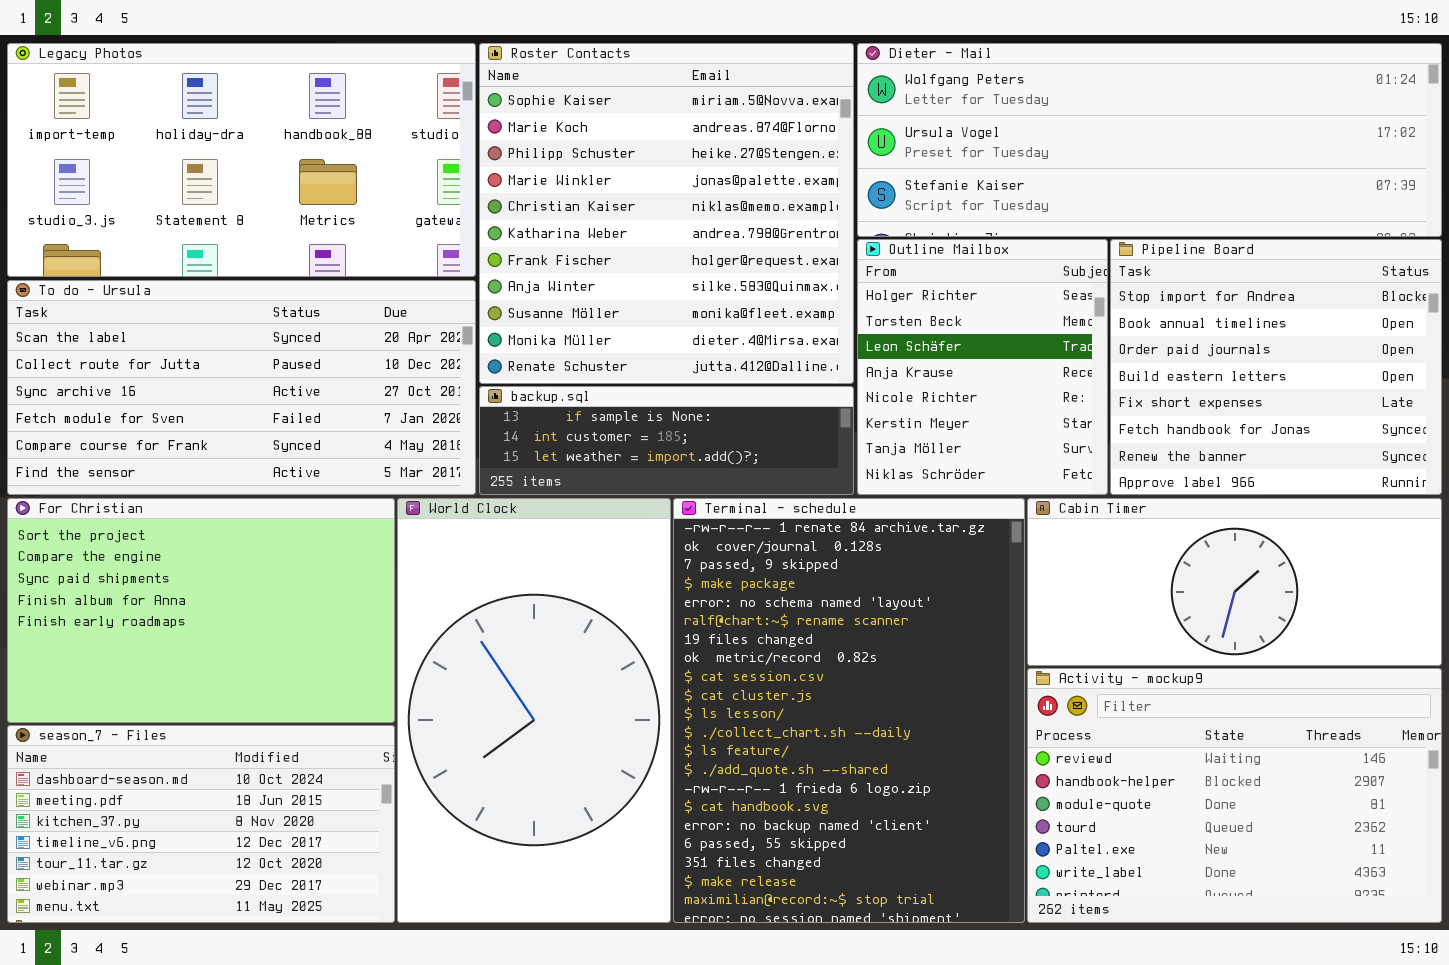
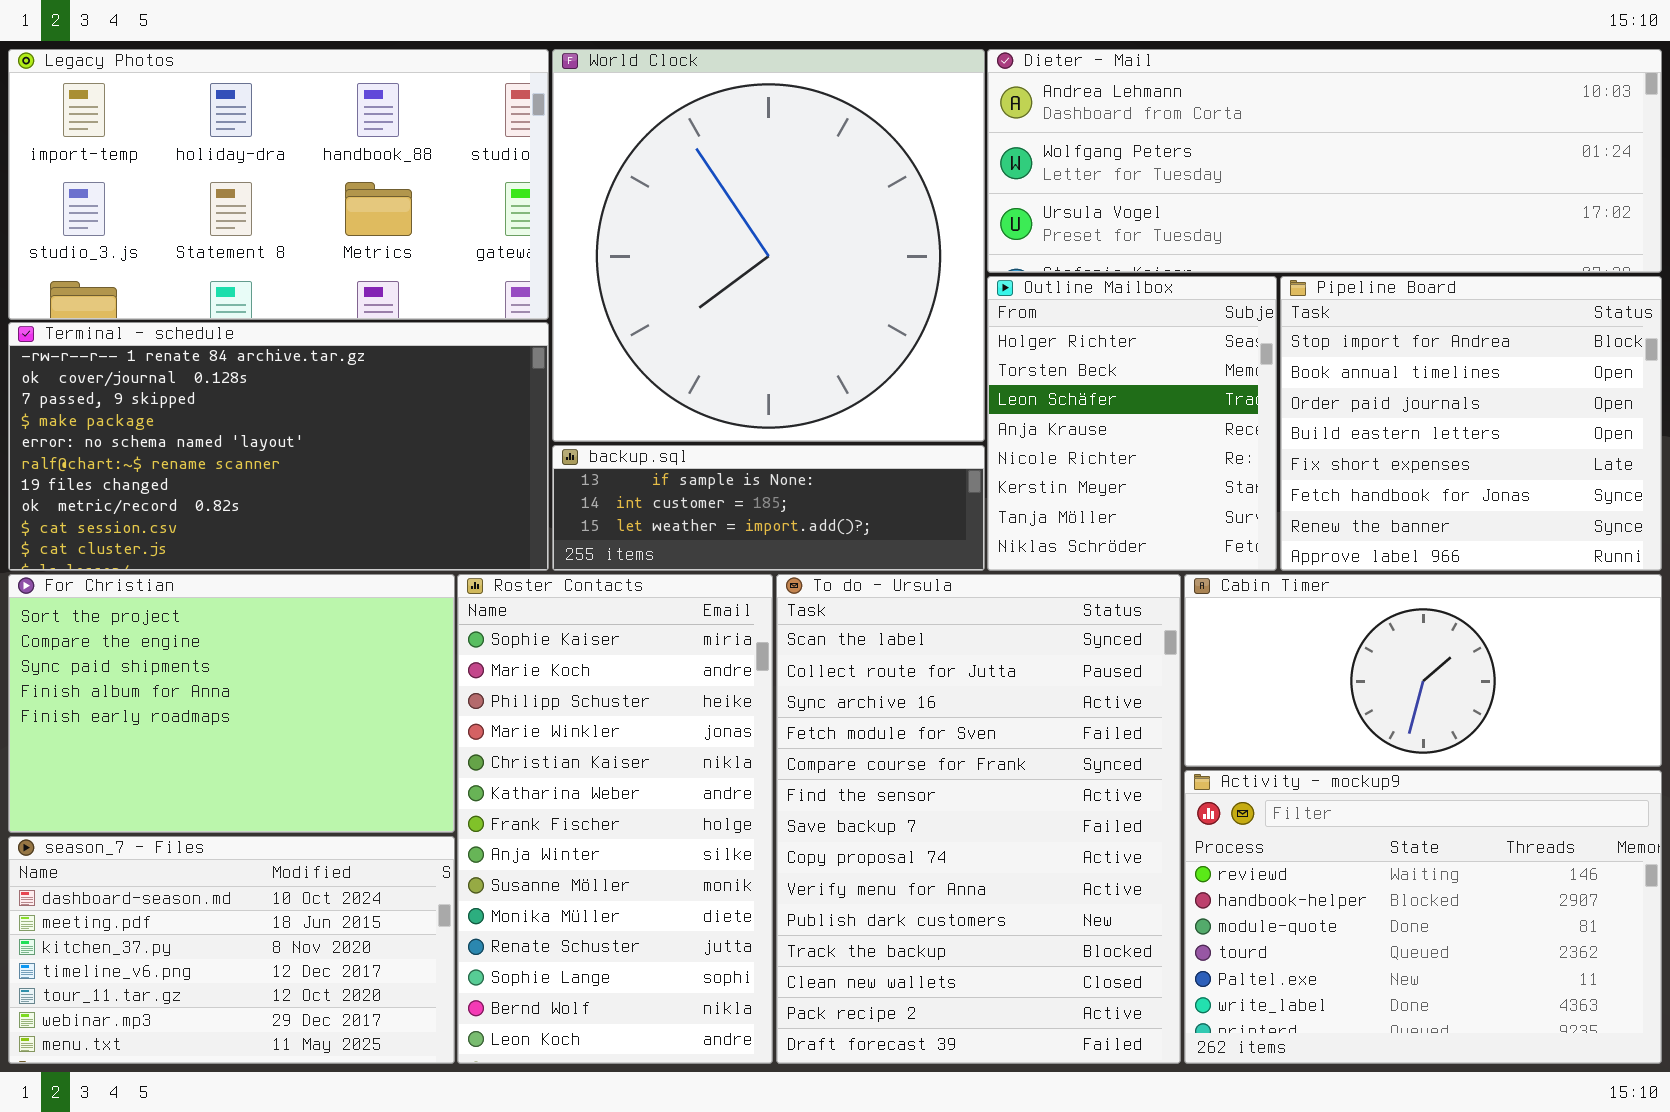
Roster Contacts: [479,43,854,384] -> [457,574,773,1064], moved, resized
Dieter - Mail: [857,43,1442,237] -> [987,49,1662,273], scrolled up 1 row
To do - Ursula: [7,280,476,495] -> [776,574,1181,1064], moved, resized
World Clock: [397,498,671,923] -> [552,49,985,442], moved, resized
Terminal - schedule: [673,498,1025,923] -> [8,322,549,571], moved, resized

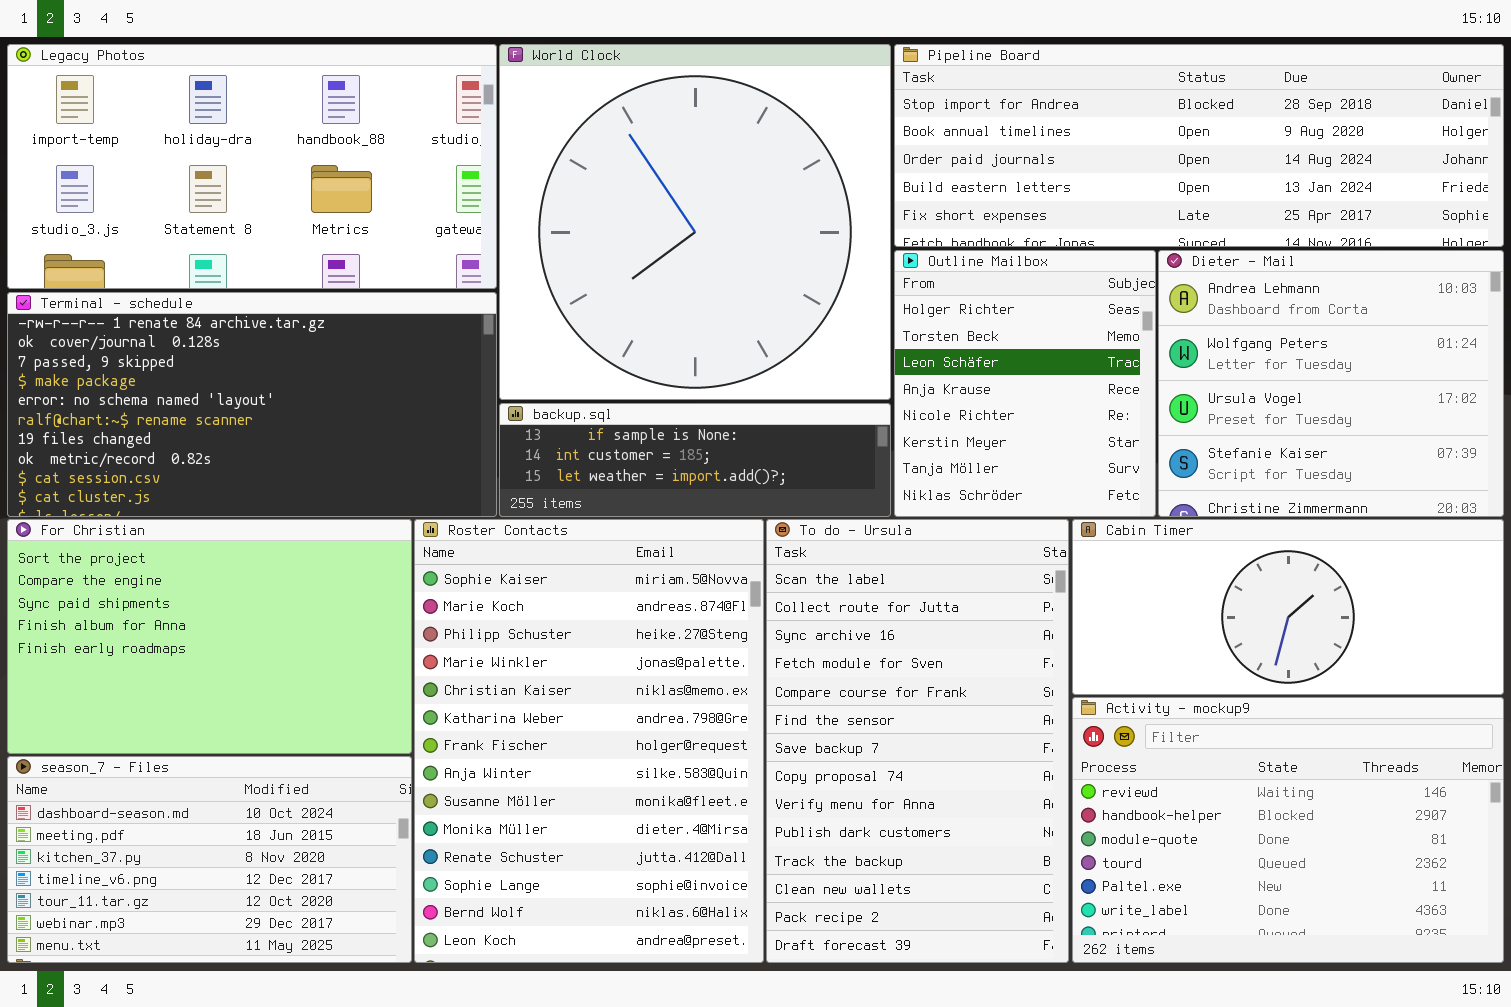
Dieter - Mail: [987,49,1662,273] -> [1158,250,1504,517], moved, resized
Pipeline Board: [1280,276,1662,571] -> [894,44,1504,247], moved, resized
Roster Contacts: [457,574,773,1064] -> [414,519,764,963], resized
To do - Ursula: [776,574,1181,1064] -> [766,519,1069,963], resized

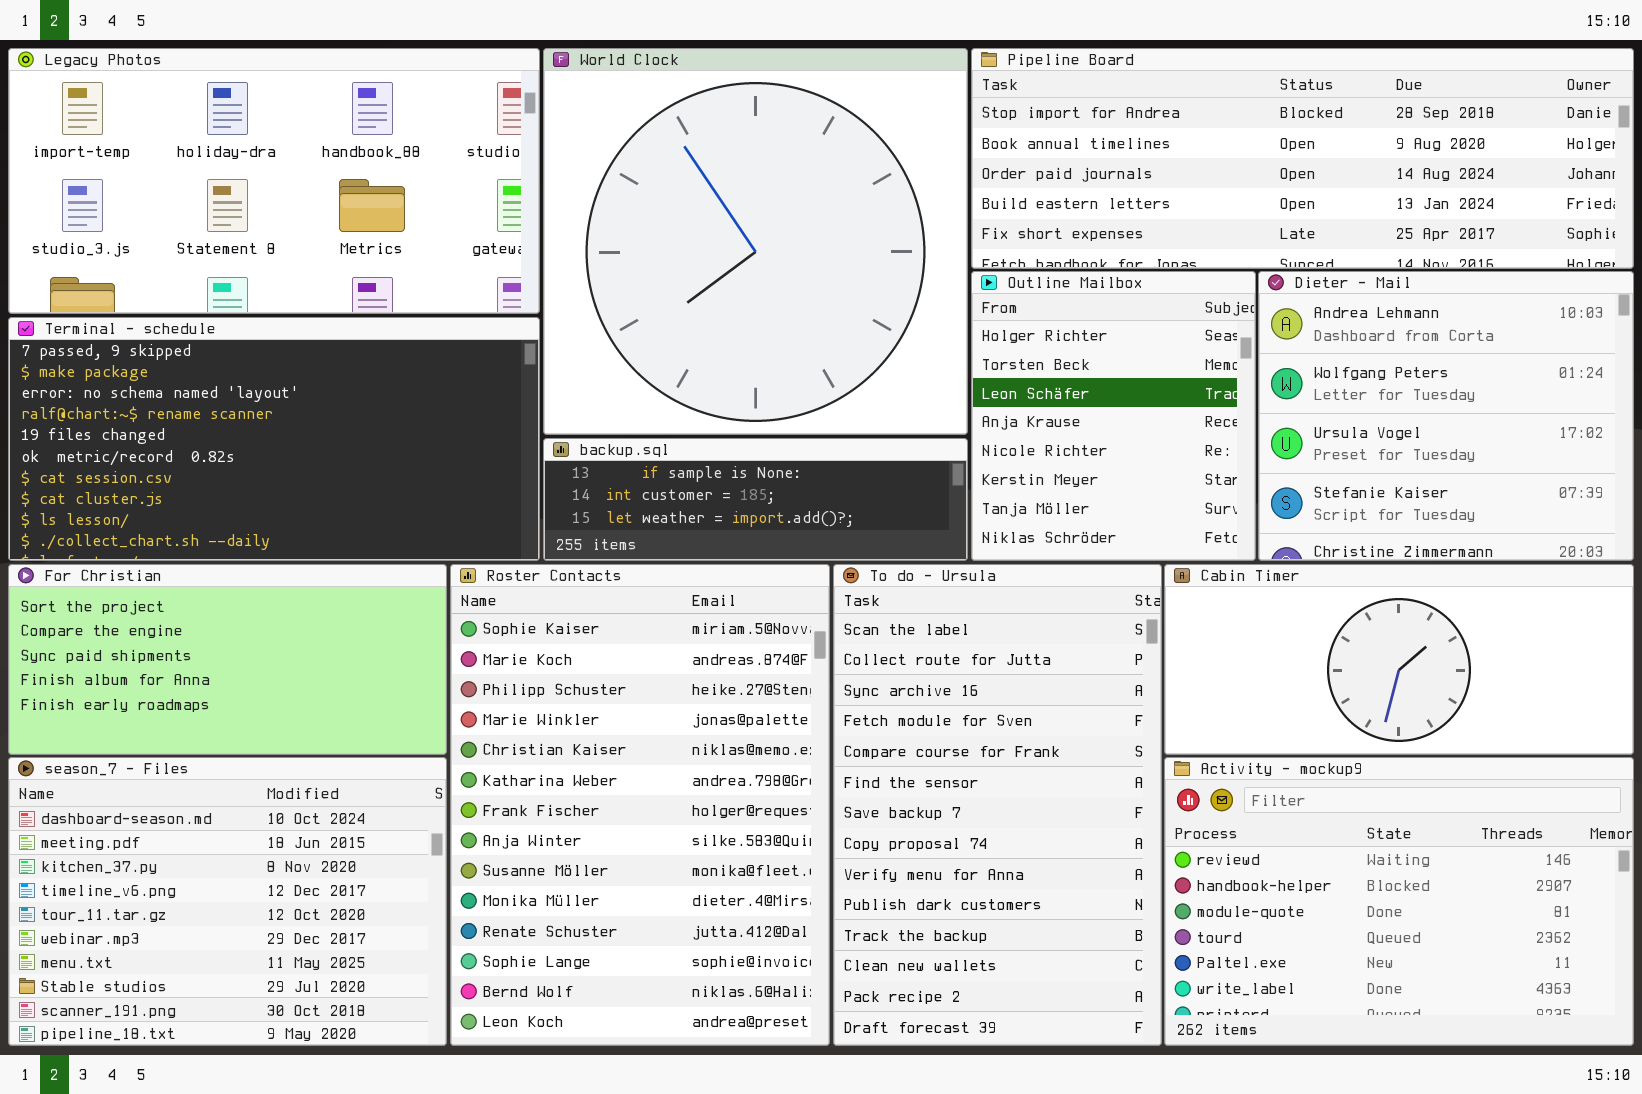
Terminal - schedule: [7,292,497,517] -> [8,317,540,561], scrolled down 2 rows
For Christian: [7,519,412,754] -> [8,564,447,755], resized
season_7 - Files: [7,756,412,963] -> [8,757,447,1046], resized

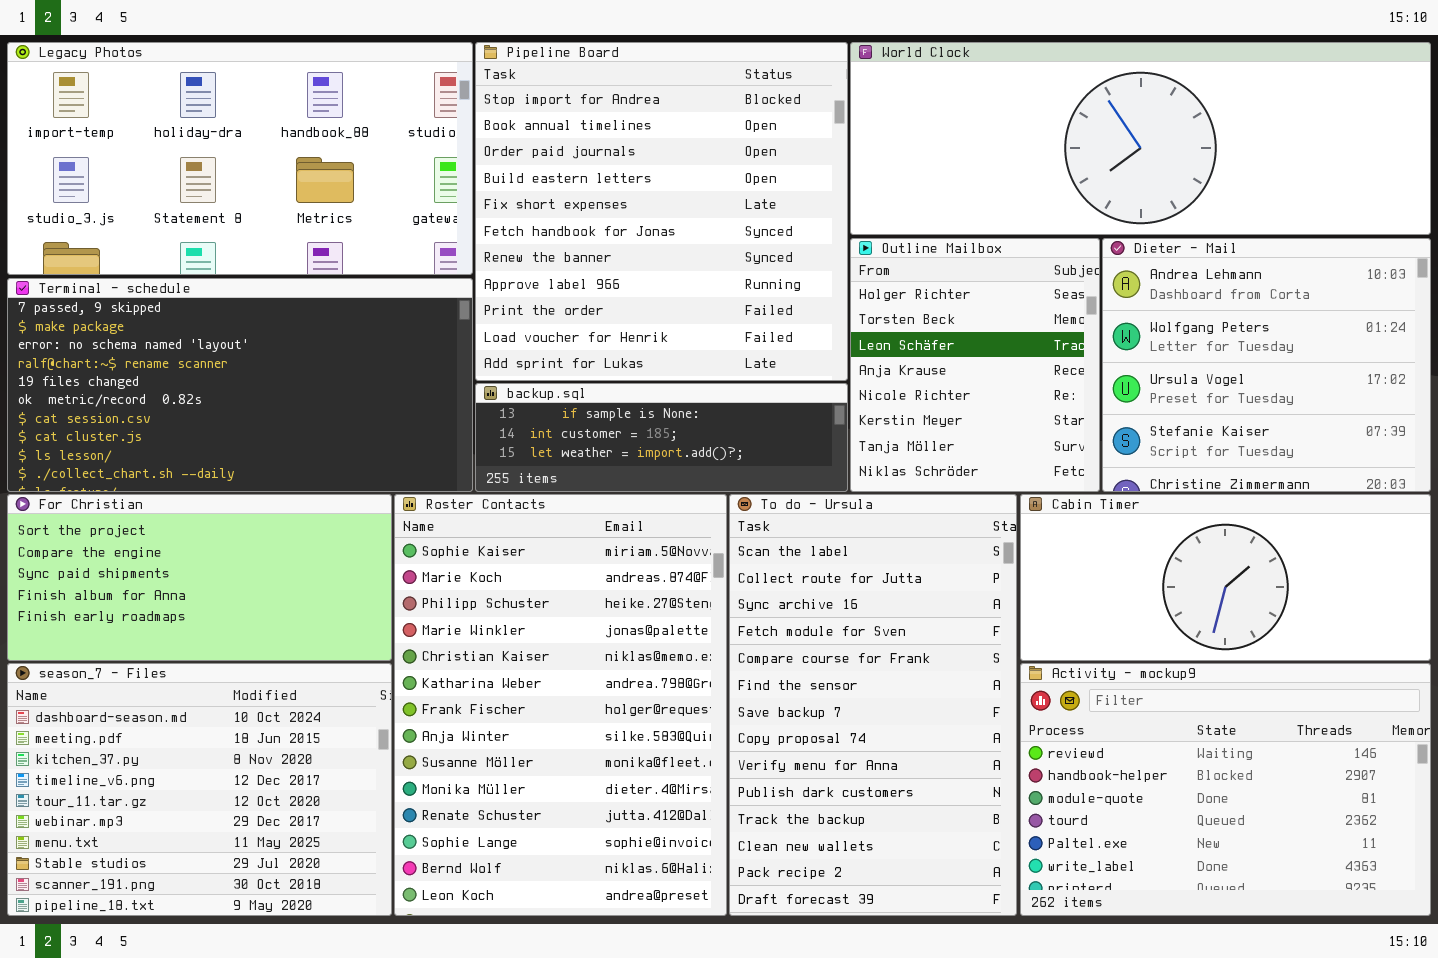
World Clock: [543,48,968,435] -> [850,42,1431,235], moved, resized
Pipeline Board: [971,48,1634,269] -> [475,42,848,381], moved, resized

